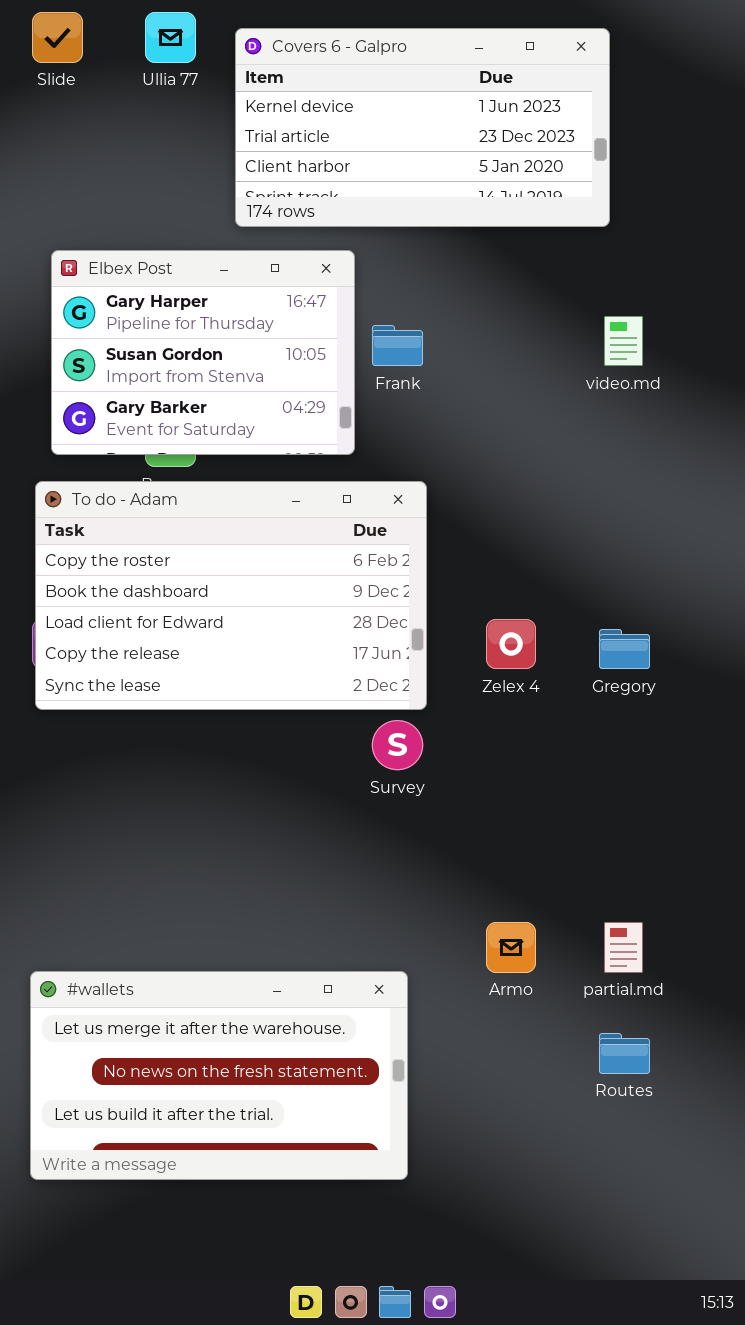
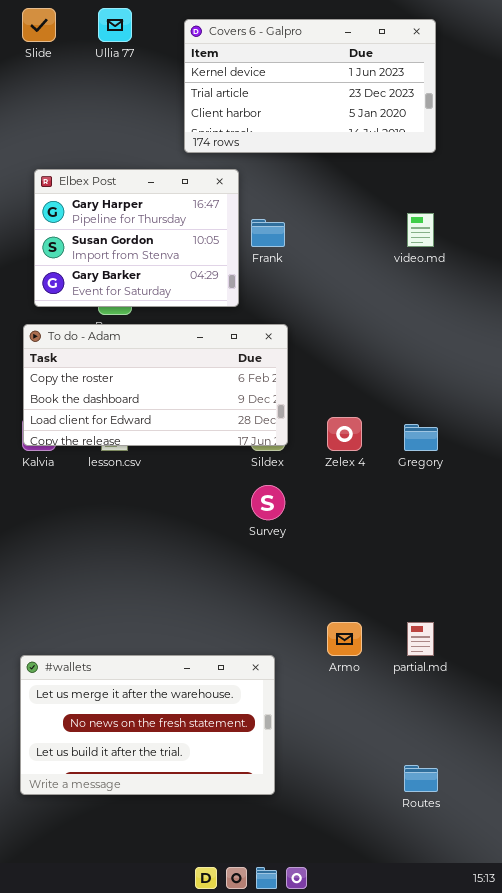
Covers 6 - Galpro: [235,28,610,227] -> [184,19,436,153], moved
To do - Adam: [35,481,427,710] -> [23,324,288,446], resized
Routes: [599,1033,650,1074] -> [404,765,438,792], moved

